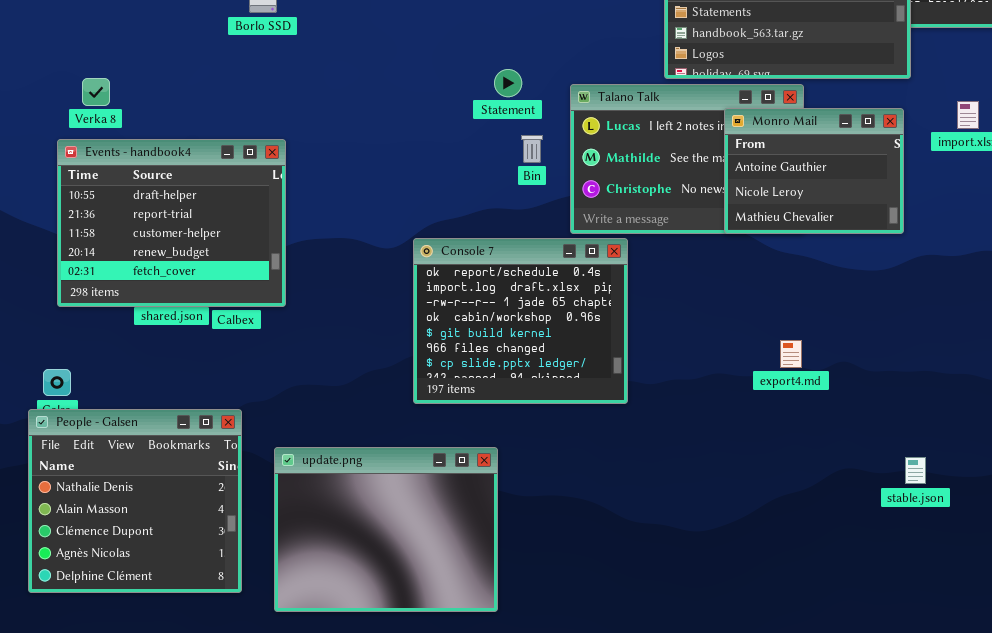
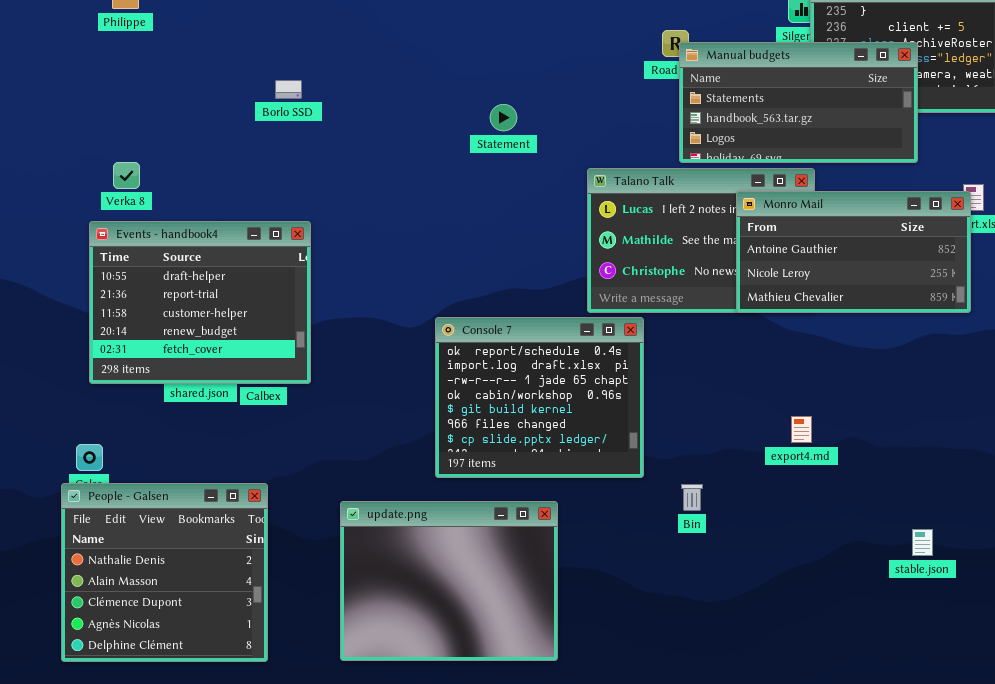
Statement: [494,69,522,97] -> [490,104,517,131], moved
Monro Mail: [724,108,904,234] -> [736,191,971,313], resized
Bin: [521,135,543,163] -> [681,484,703,511], moved
update.png: [274,447,498,612] -> [340,501,558,661], moved

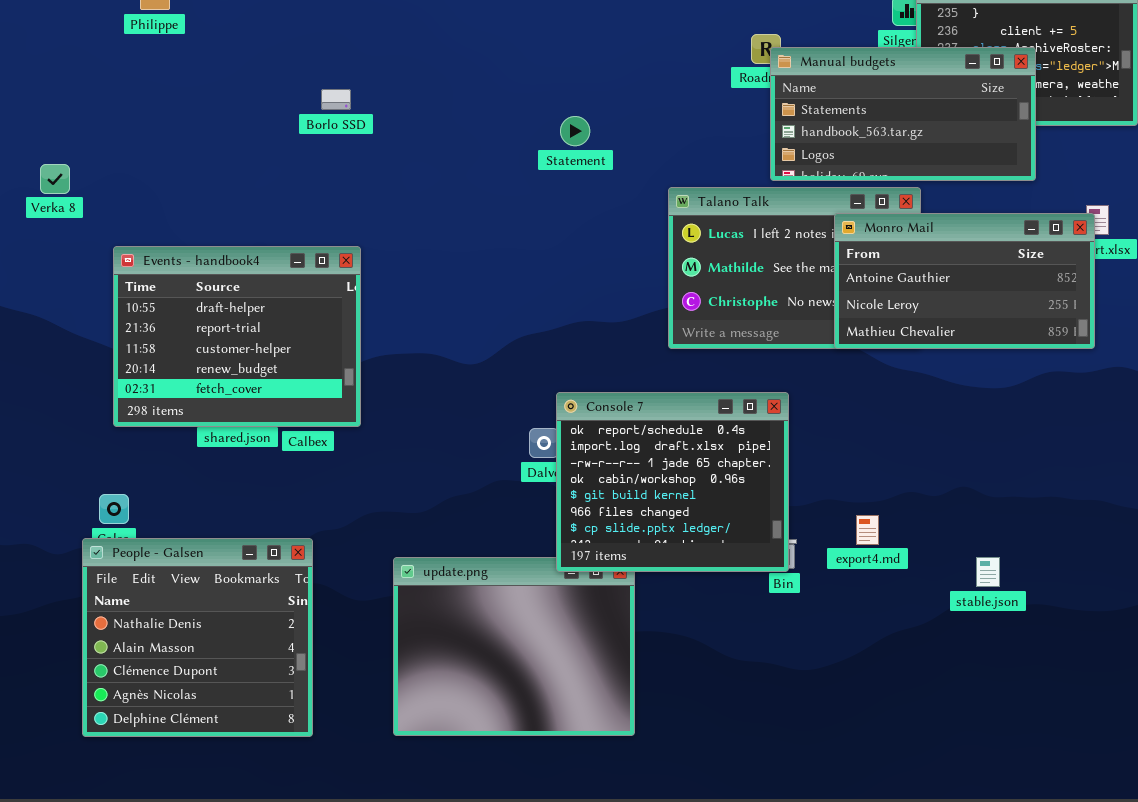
Verka 8: [113,162,140,189] -> [40,164,70,194], moved
Console 7: [435,317,644,478] -> [556,392,789,572], moved
export4.md: [791,416,812,443] -> [856,515,879,545], moved
stable.json: [912,529,933,556] -> [976,557,1000,587], moved

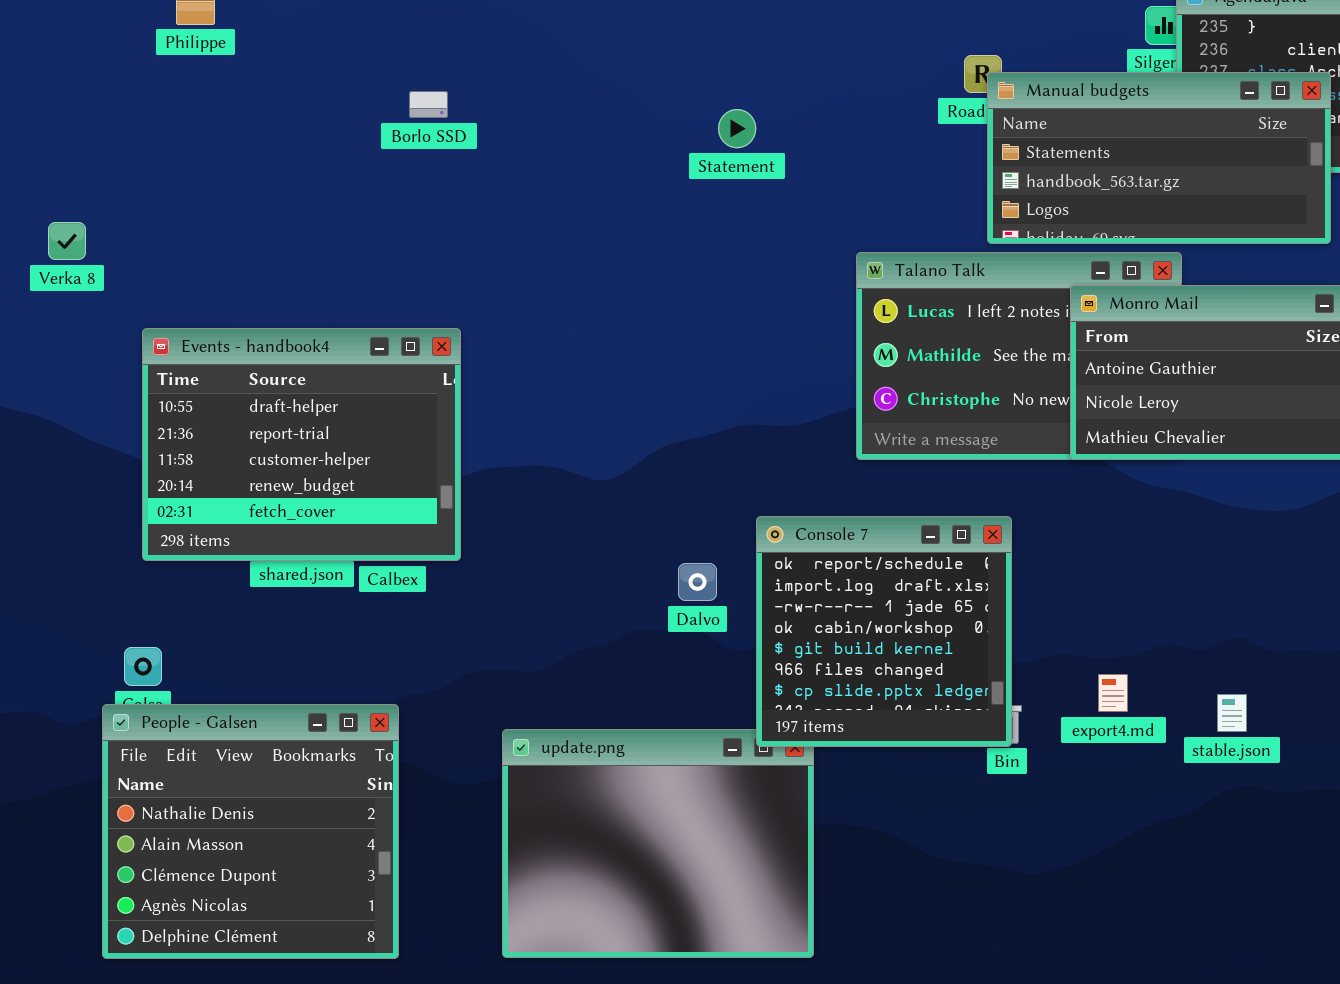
Borlo SSD: [321,89,351,110] -> [409,91,448,118], moved
Statement: [560,116,590,146] -> [718,109,756,148], moved
Console 7: [556,392,789,572] -> [756,516,1012,747], resized
stable.json: [976,557,1000,587] -> [1217,694,1247,732], moved

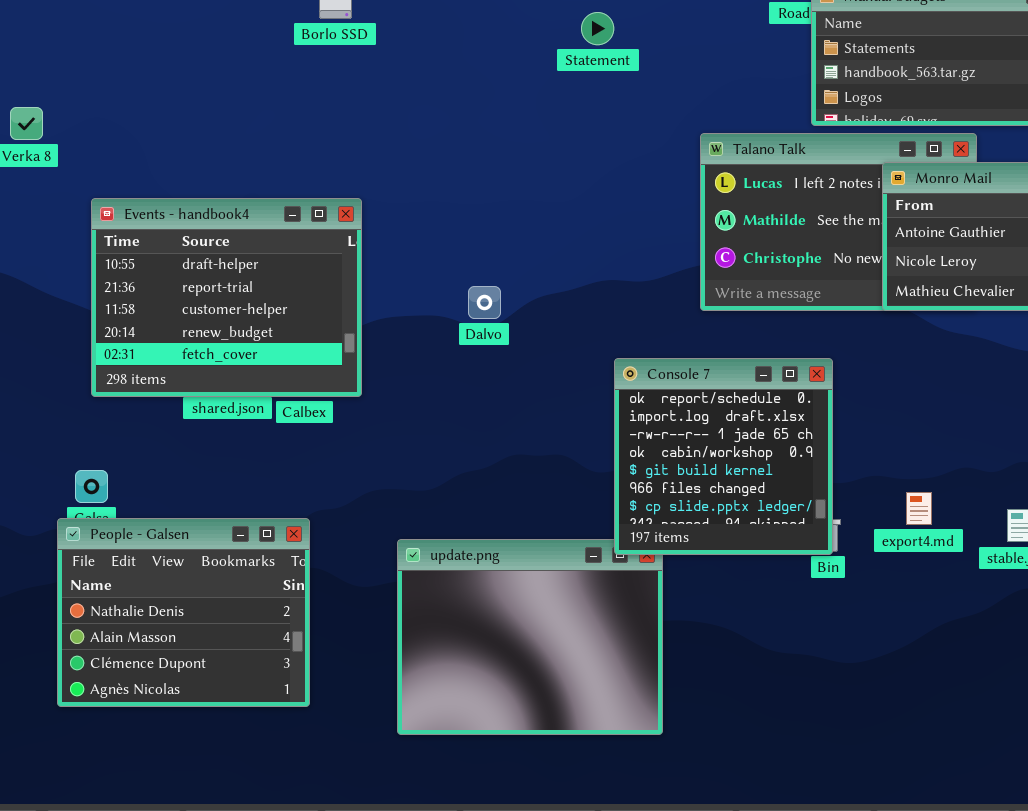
Dalvo: [678,563,717,601] -> [468,286,501,319], moved
People - Galsen: [102,704,399,959] -> [57,518,310,707], resized

